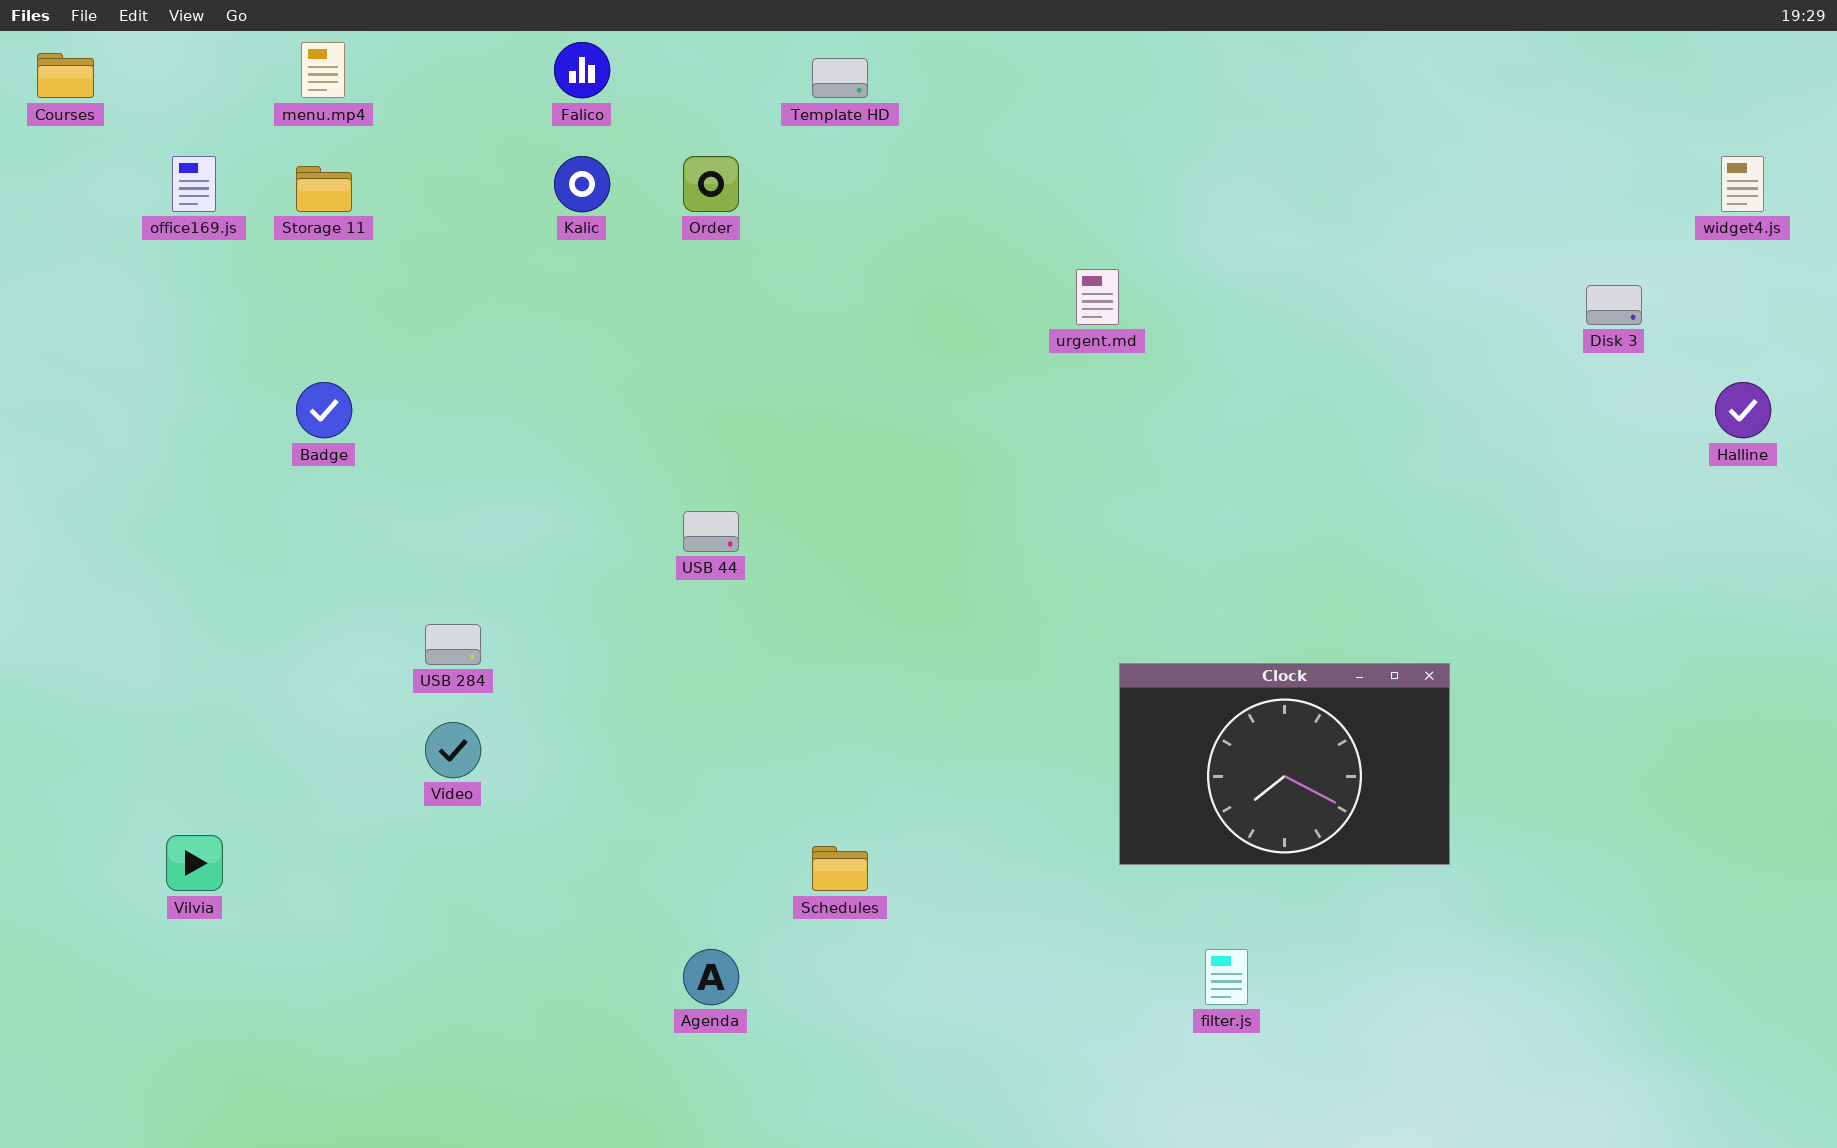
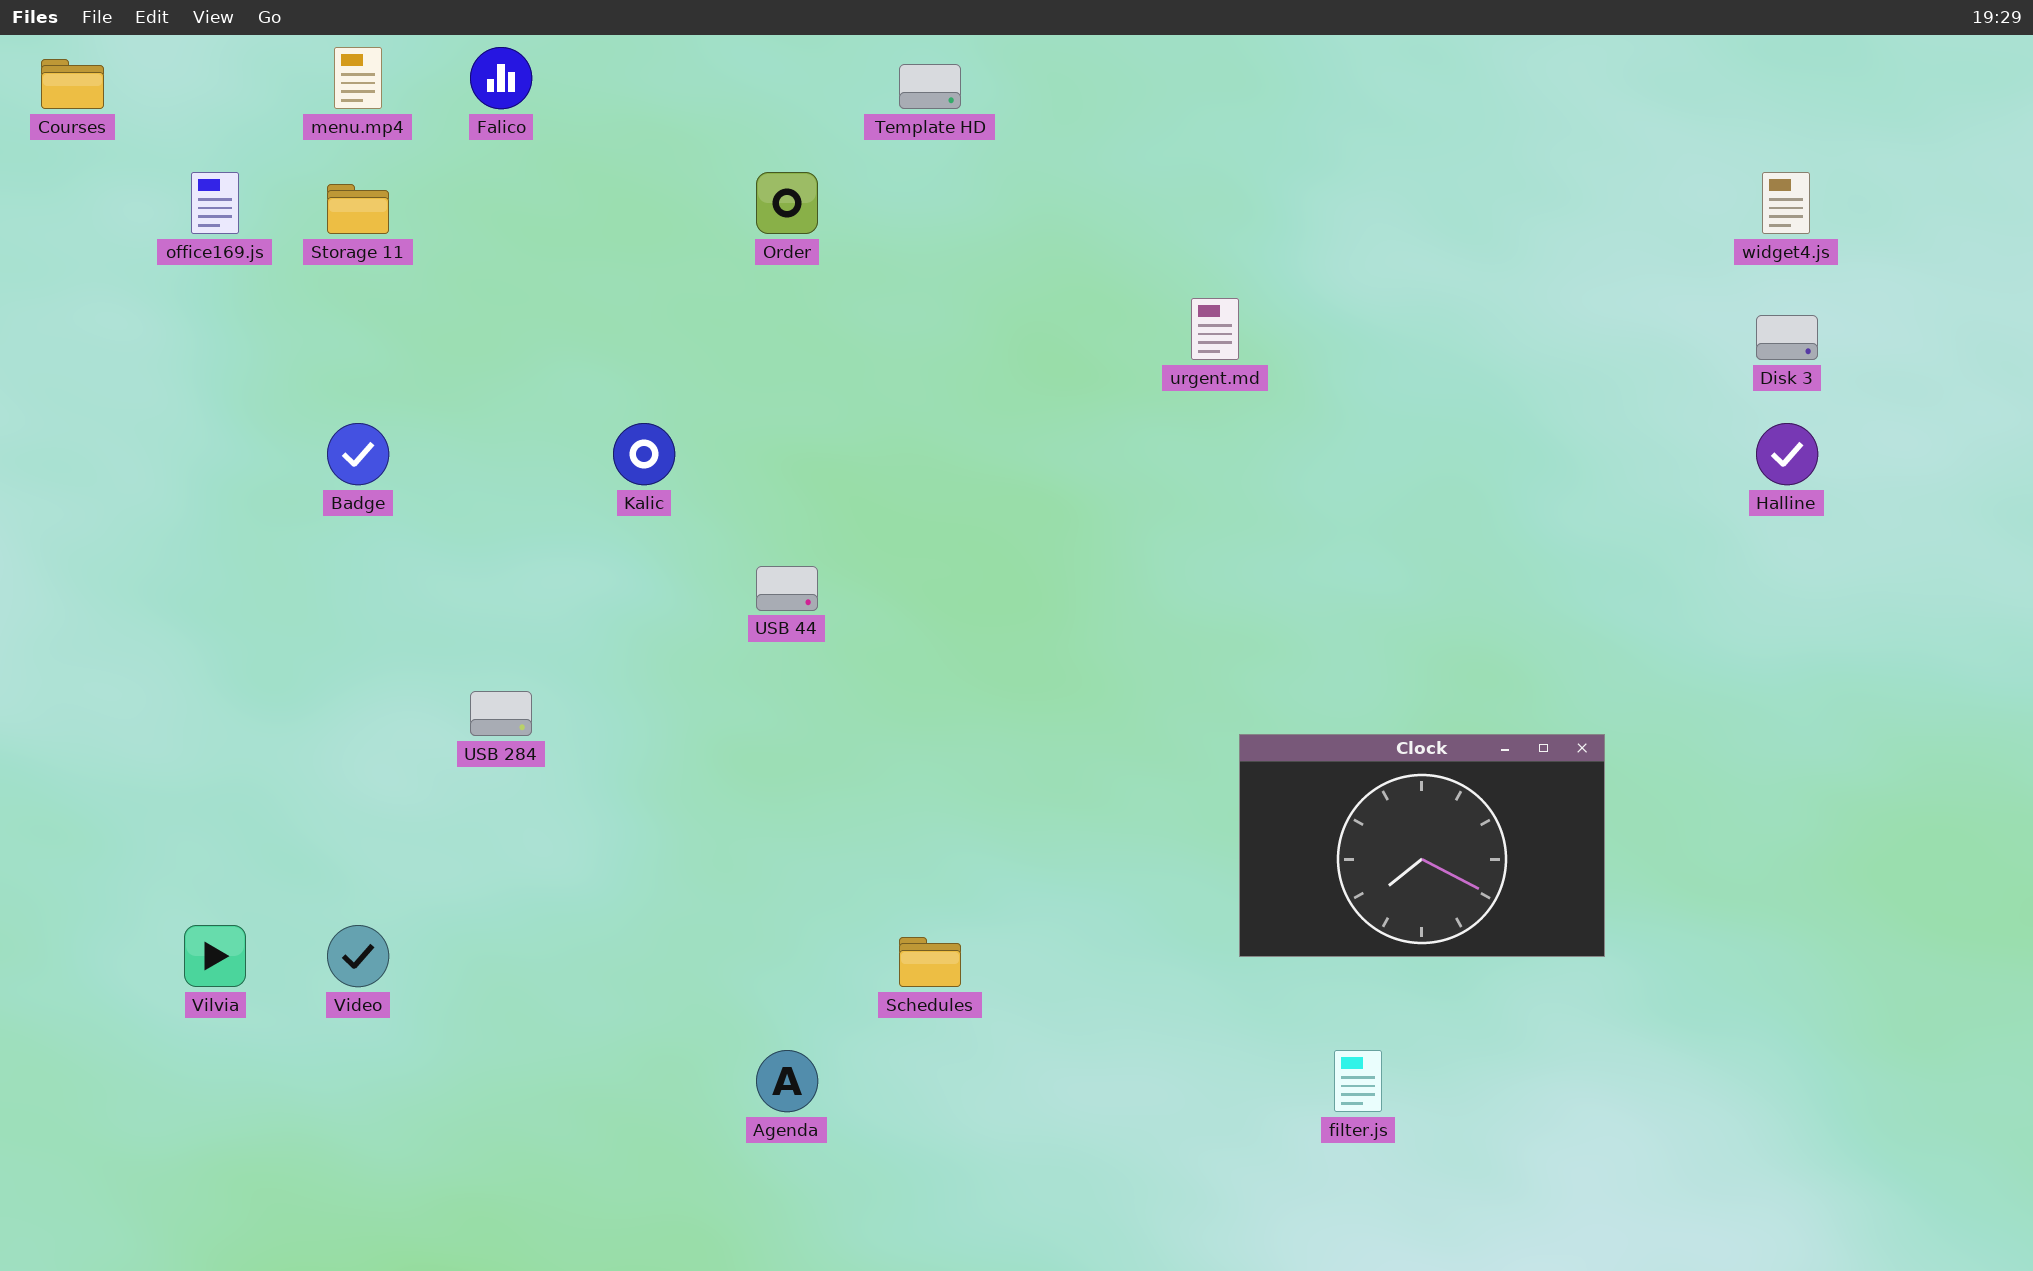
Falico: [554,42,610,98] -> [470,47,532,109], moved
Kalic: [554,156,610,212] -> [613,423,675,485], moved
widget4.js: [1721,156,1764,212] -> [1762,172,1810,234], moved
Halline: [1715,382,1771,438] -> [1756,423,1818,485], moved
Video: [425,722,481,778] -> [327,925,389,987], moved

